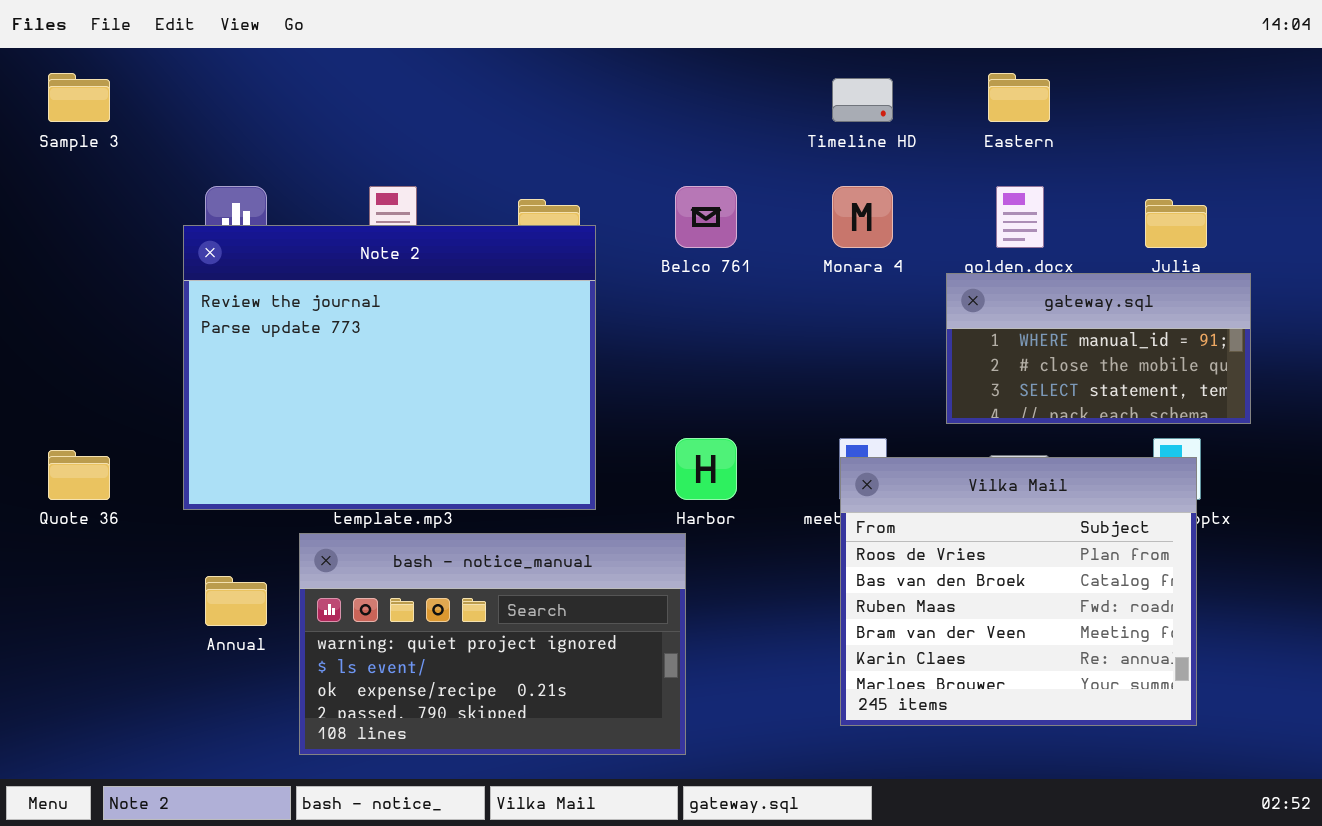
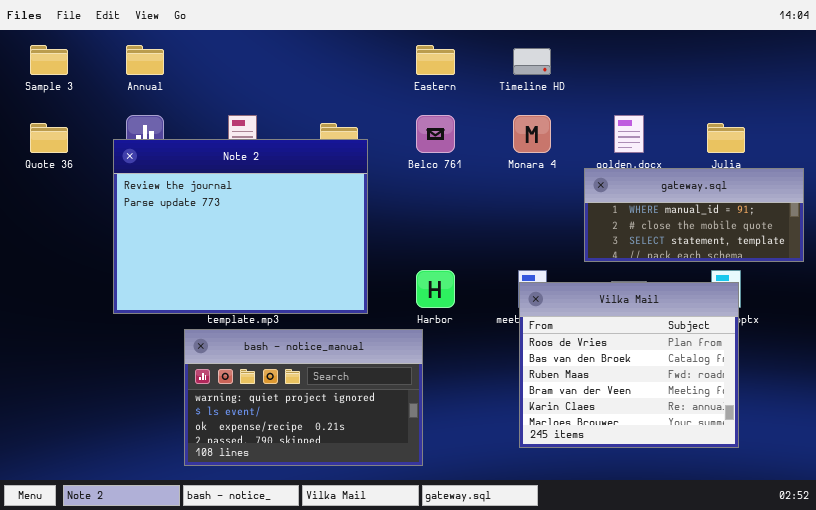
Eastern: [988,73,1050,122] -> [416,45,455,75], moved
gateway.sql: [946,273,1251,424] -> [584,168,804,262], resized
Quote 36: [48,450,110,500] -> [30,123,68,153], moved
Annual: [205,576,267,626] -> [126,45,164,75], moved

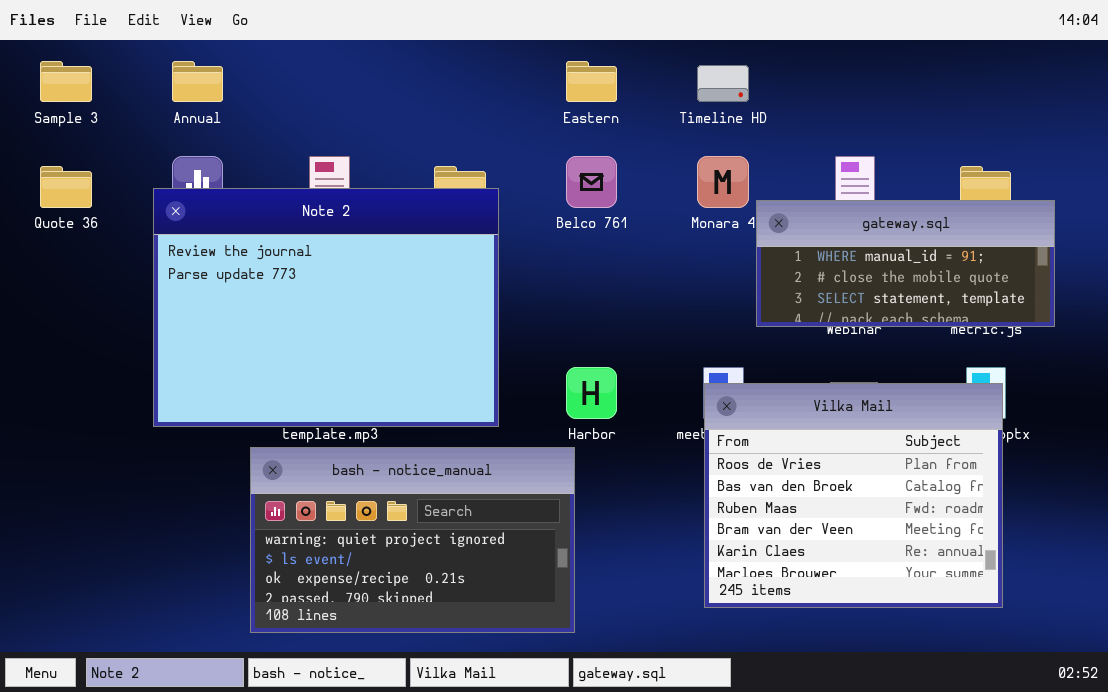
gateway.sql: [584,168,804,262] -> [756,200,1055,327], moved

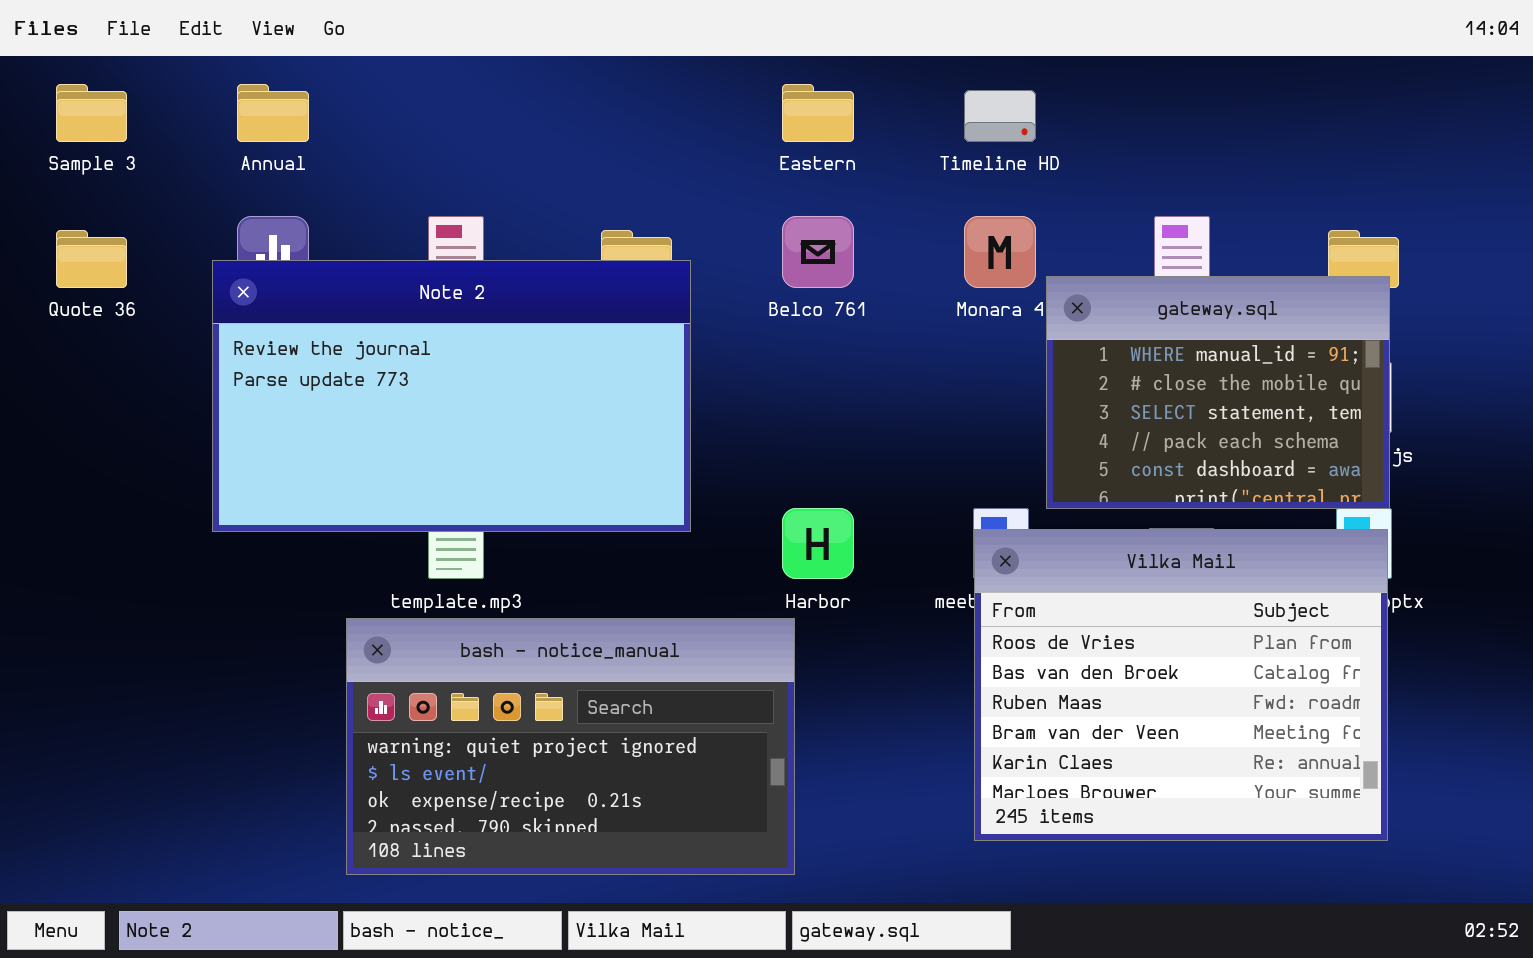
Note 2: [153,188,499,427] -> [212,260,691,532], resized
gateway.sql: [756,200,1055,327] -> [1046,276,1390,509], resized

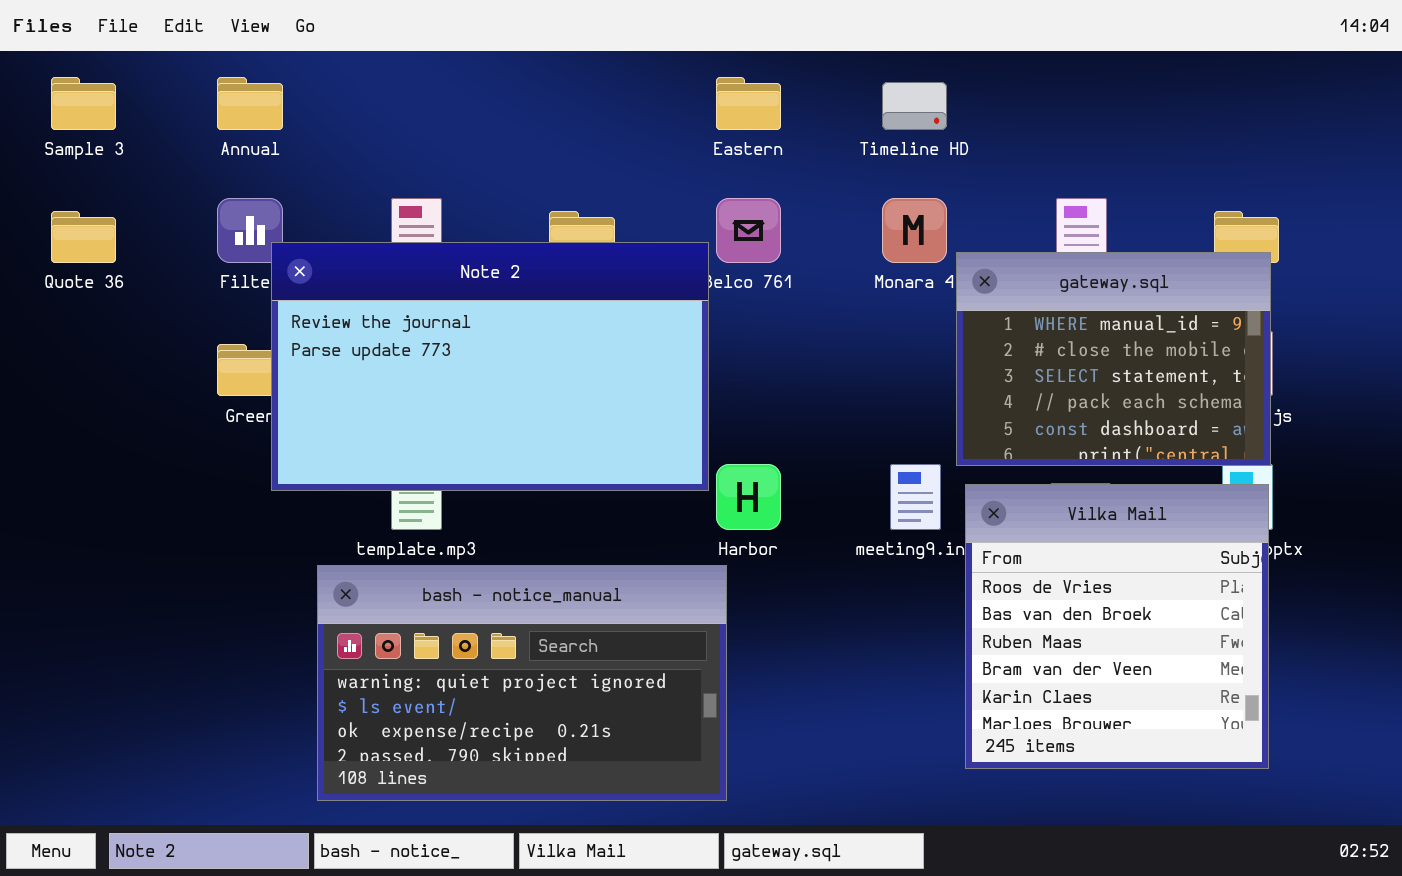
Note 2: [212,260,691,532] -> [271,242,709,491], moved
Vilka Mail: [974,529,1388,841] -> [965,484,1269,769], resized

